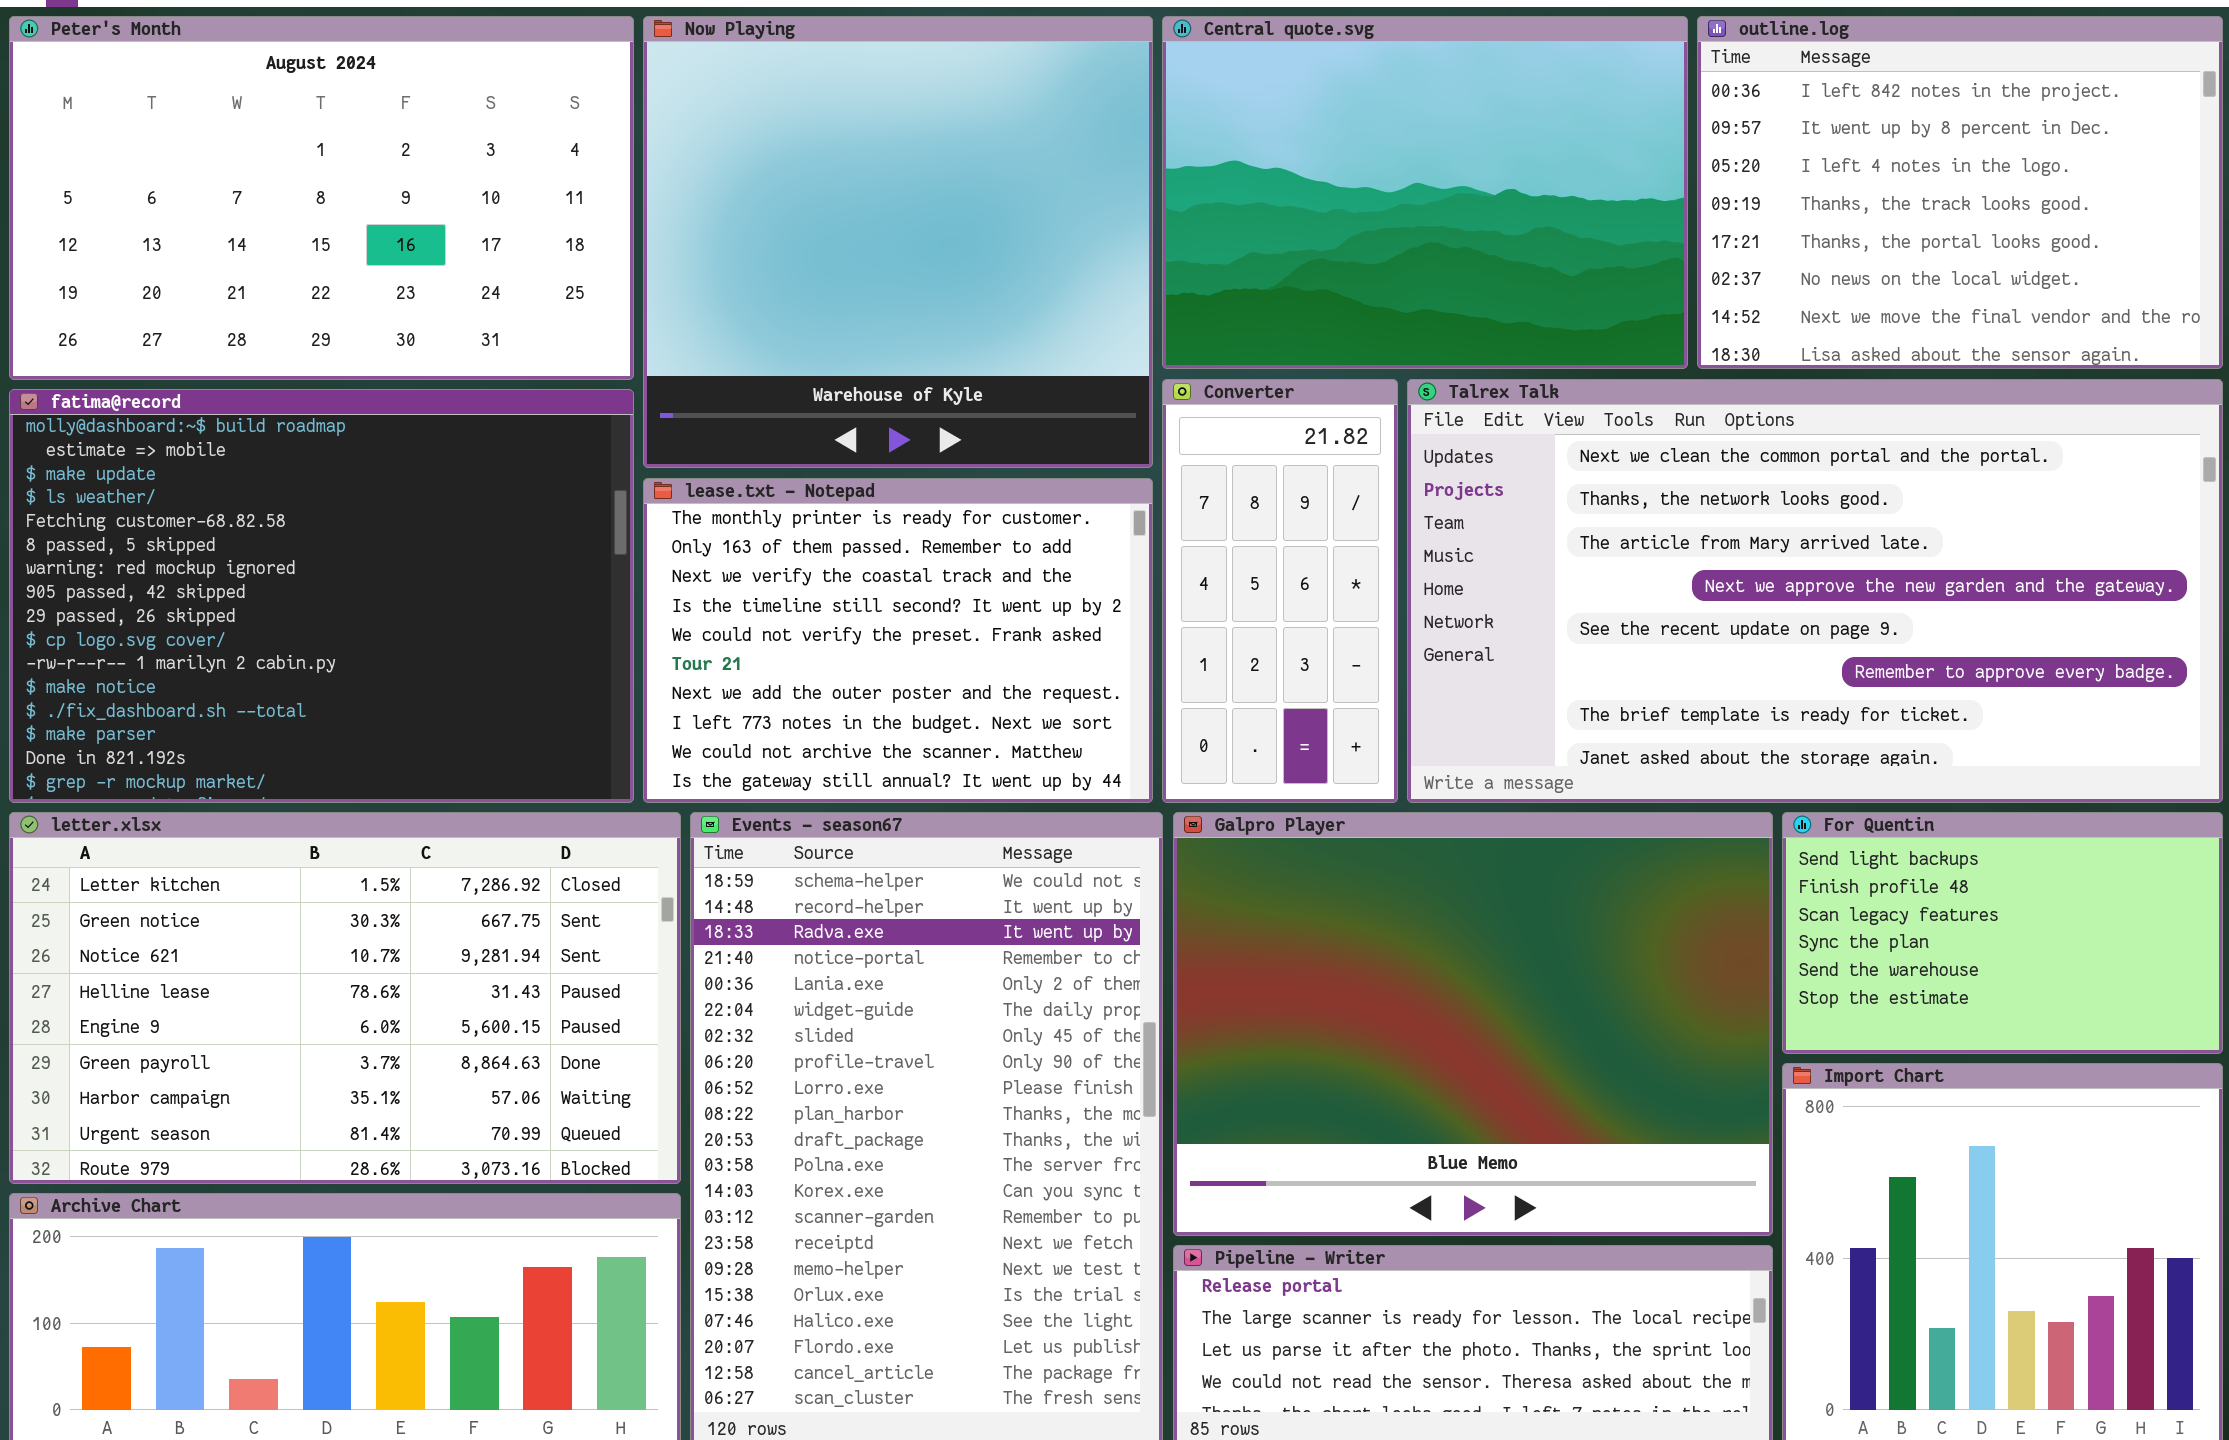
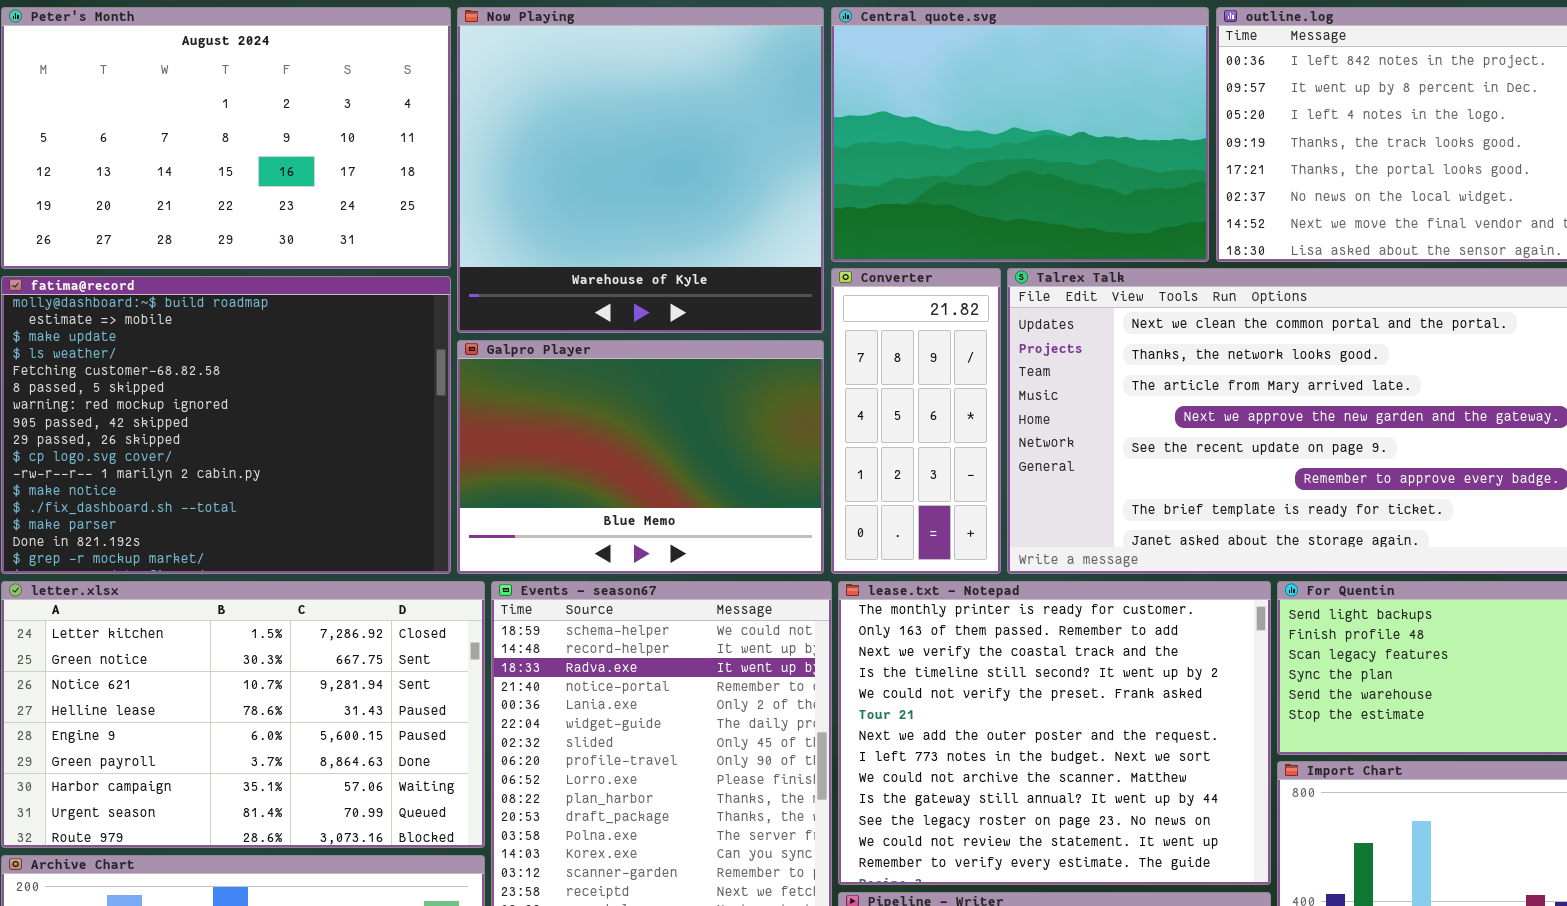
lease.txt - Notepad: [643,478,1153,803] -> [838,581,1271,885], moved, resized
Galpro Player: [1173,812,1773,1236] -> [457,340,824,574], moved, resized

